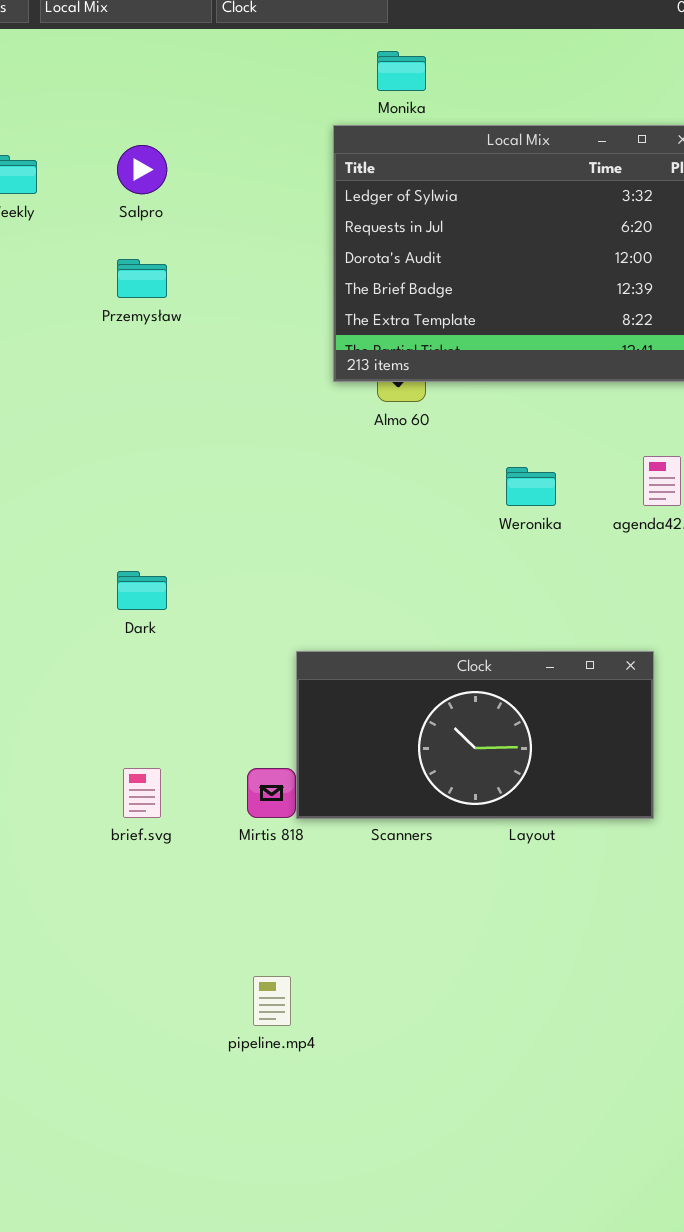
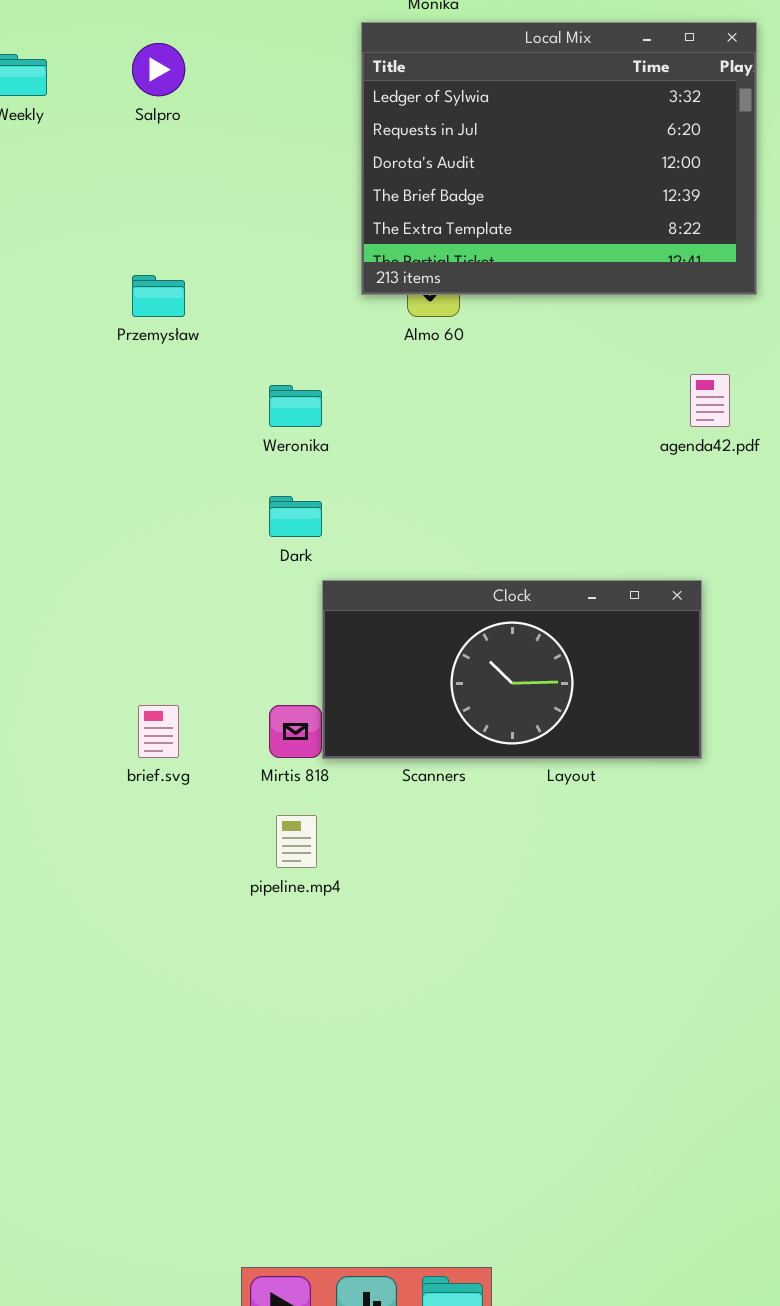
Przemysław: [117,259,167,298] -> [132,275,185,317], moved
Weronika: [506,467,556,506] -> [269,385,322,427], moved
Dark: [117,571,167,610] -> [269,496,322,537], moved
pipeline.mp4: [253,976,291,1026] -> [276,815,317,868], moved

